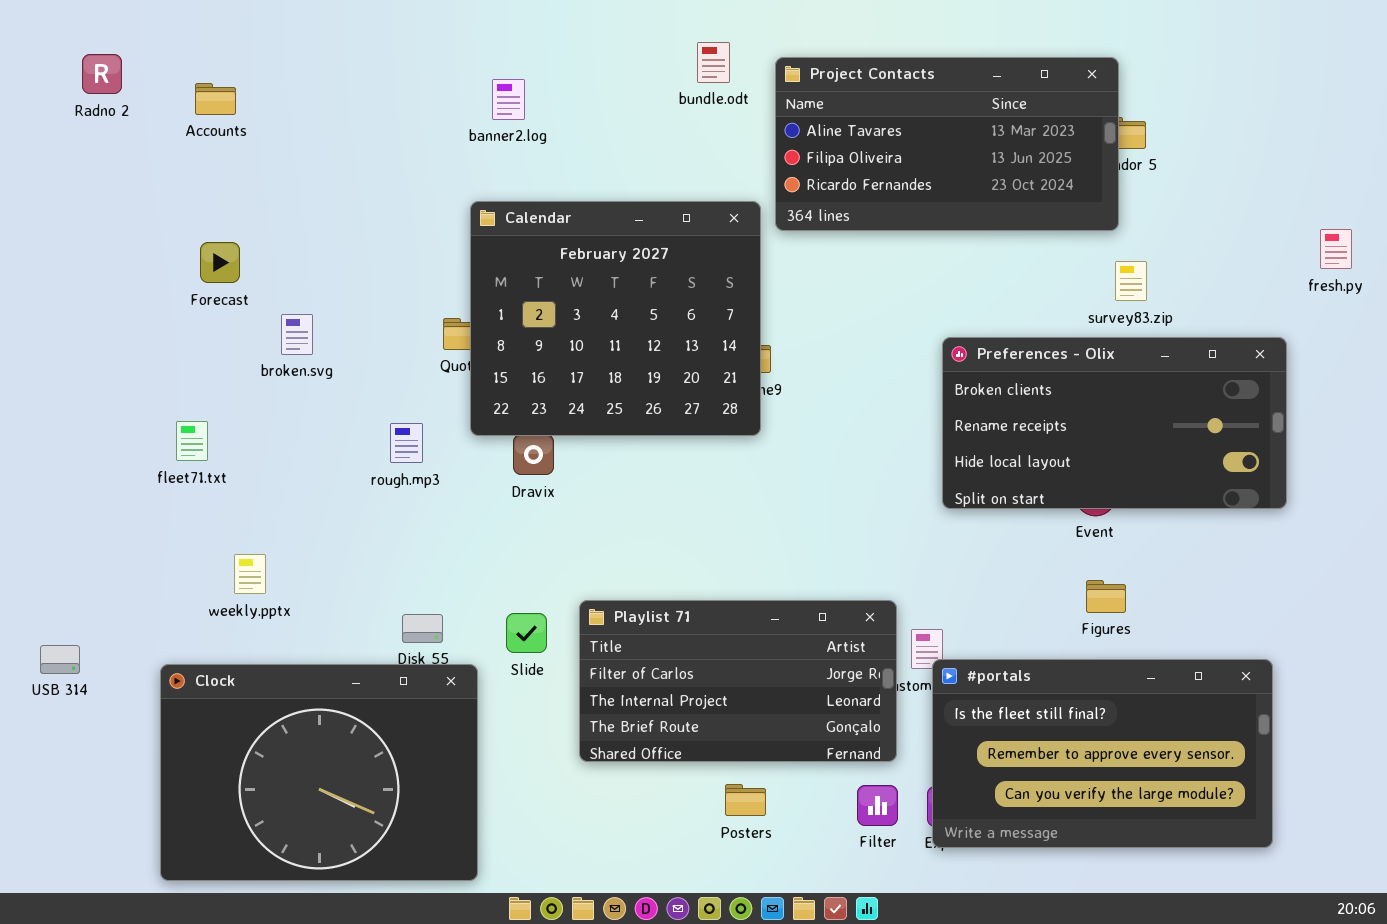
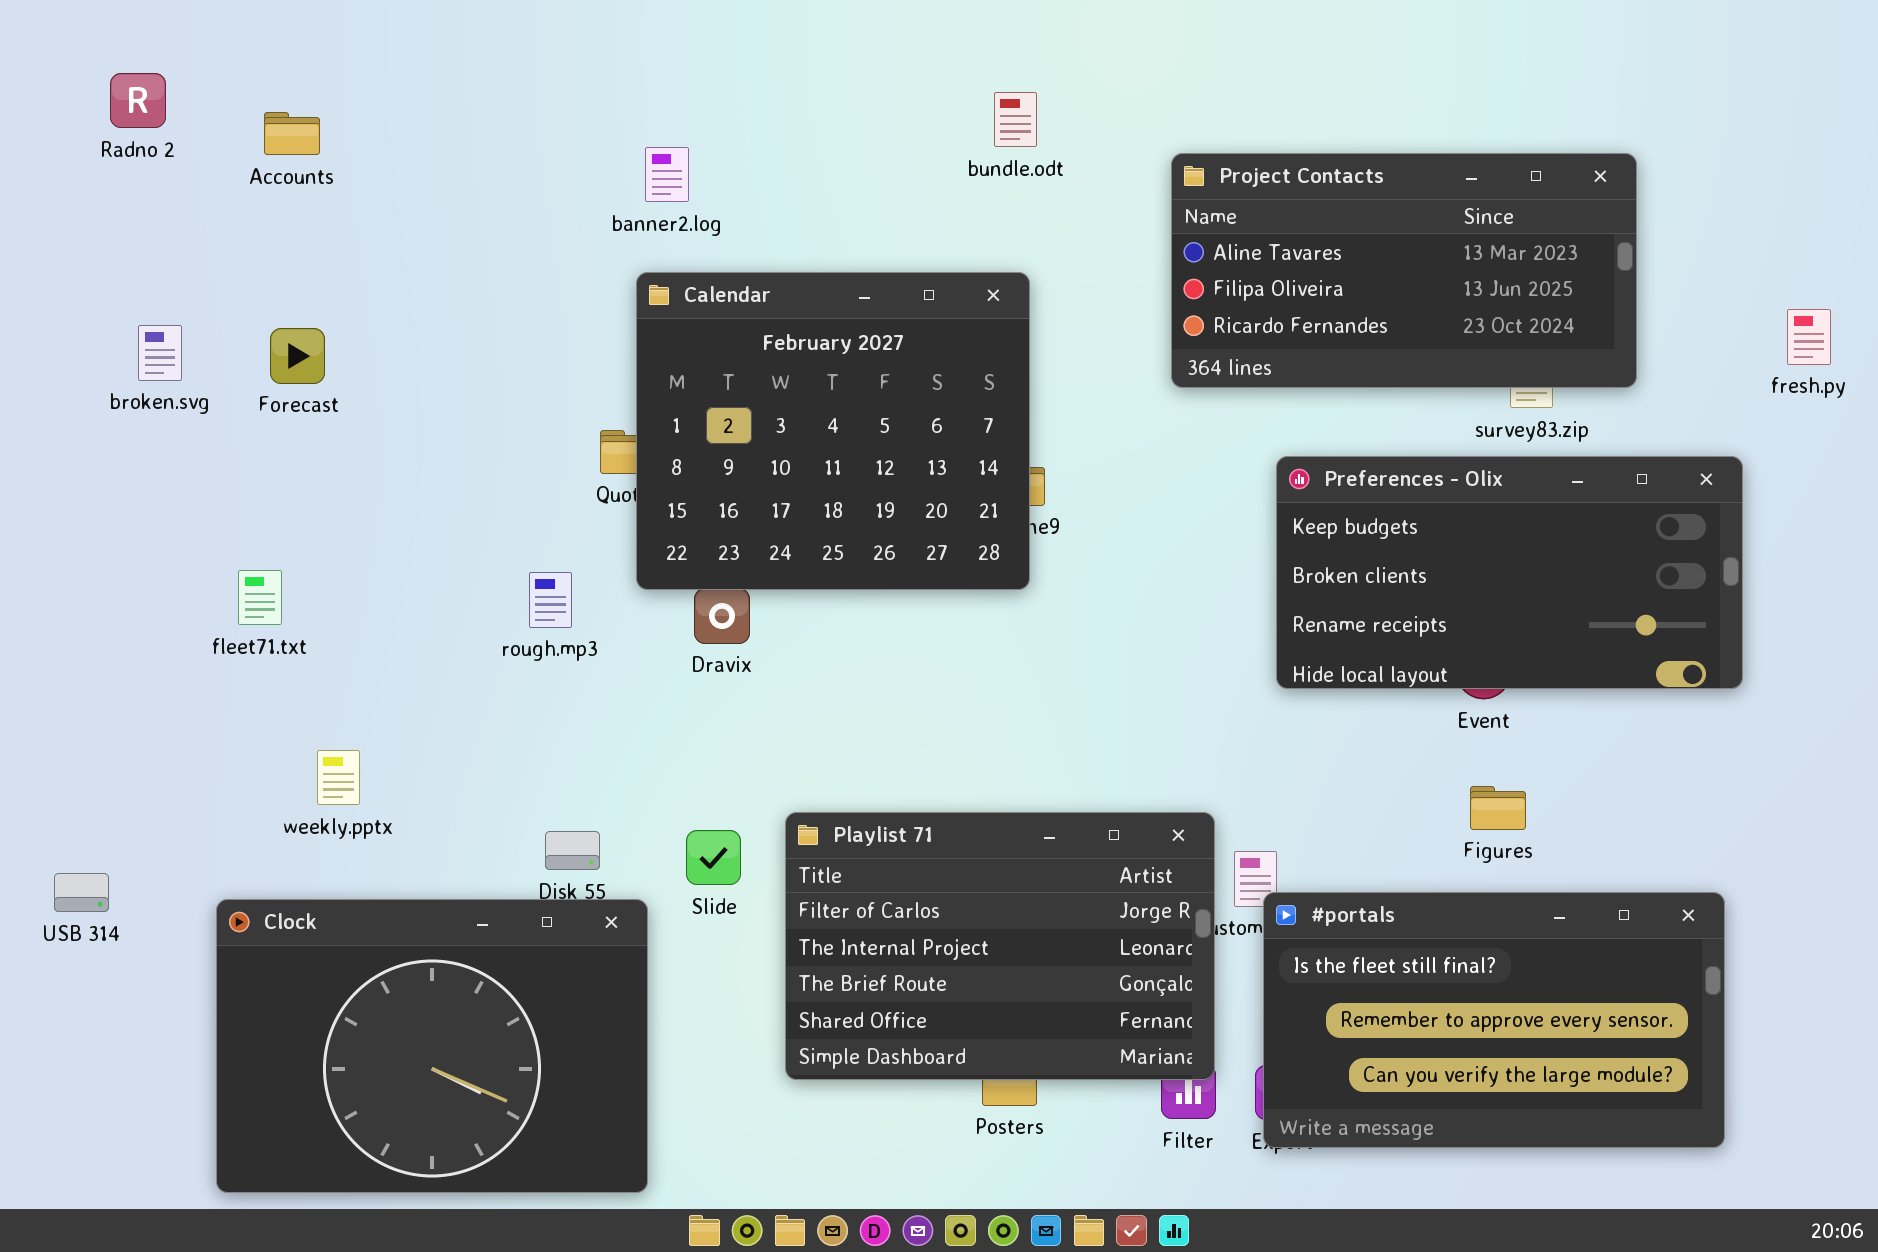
bundle.odt: [697,42,730,83] -> [994,92,1037,147], moved
Project Contacts: [775,57,1119,231] -> [1171,153,1637,388], moved
banner2.log: [492,79,525,120] -> [645,147,689,202], moved
broken.svg: [281,314,313,355] -> [138,325,182,381], moved
Preferences - Olix: [942,337,1287,509] -> [1276,456,1743,689], scrolled up 1 row
Playlist 71: [579,600,897,762] -> [785,812,1215,1080], resized

